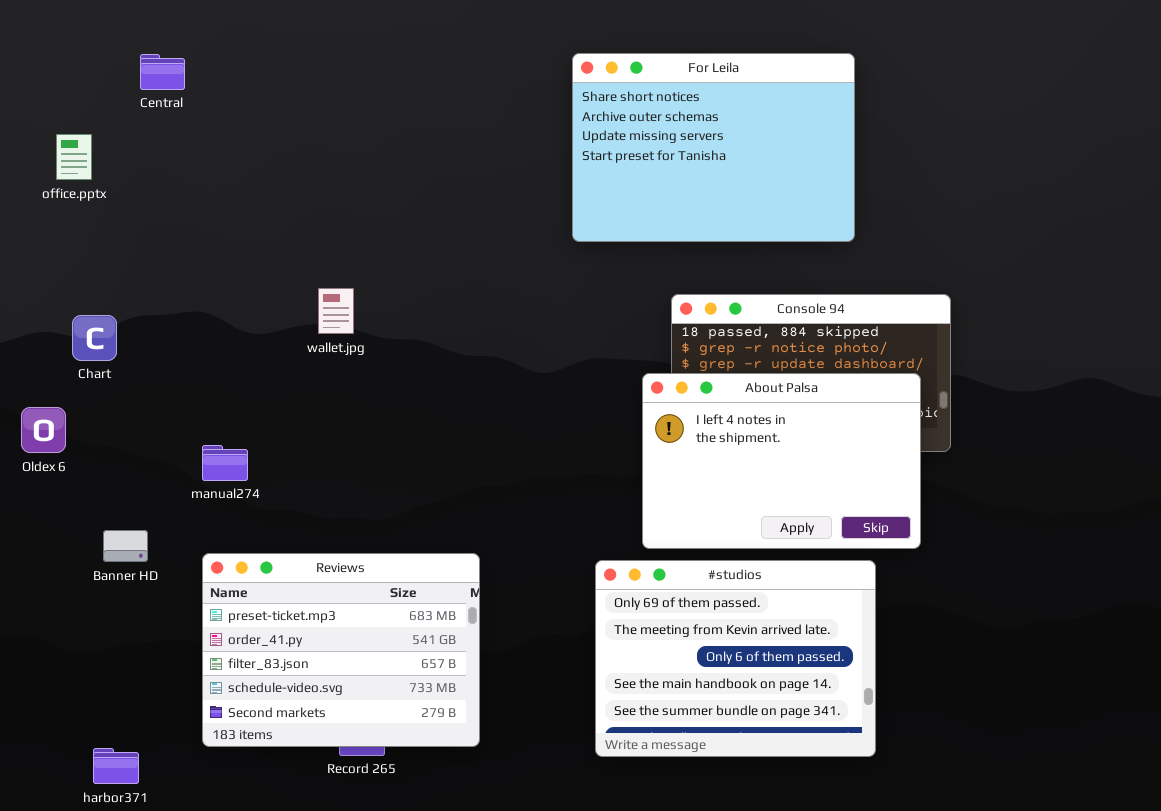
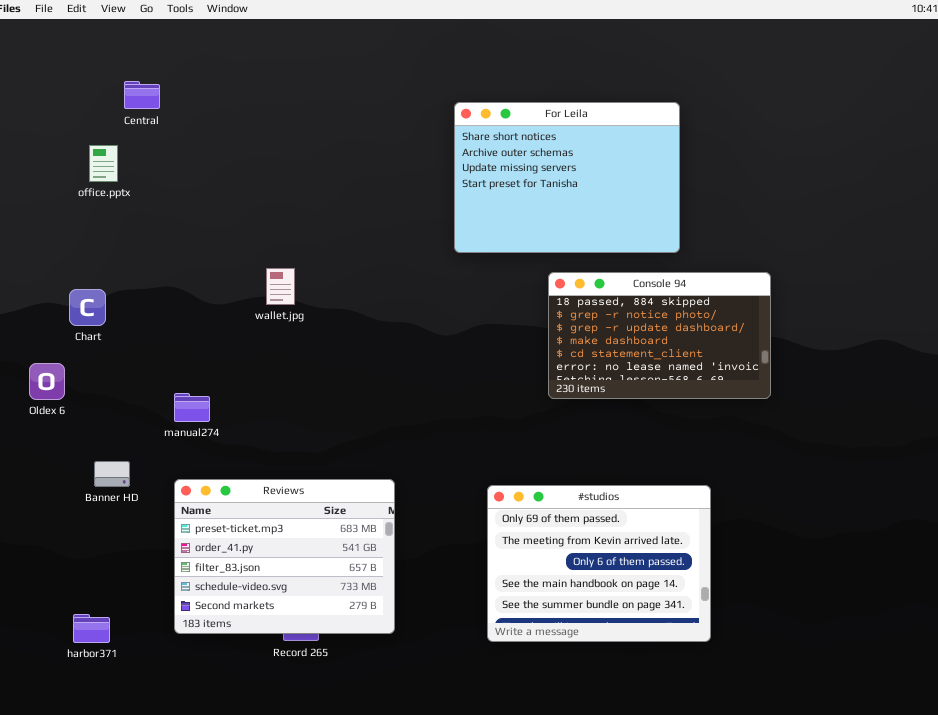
For Leila: [572,53,855,242] -> [454,102,680,253], moved
office.pptx: [56,134,92,180] -> [89,145,118,182], moved
About Palsa: [642,373,921,549] -> none, closed
harbor371: [93,748,139,784] -> [73,614,110,643], moved

